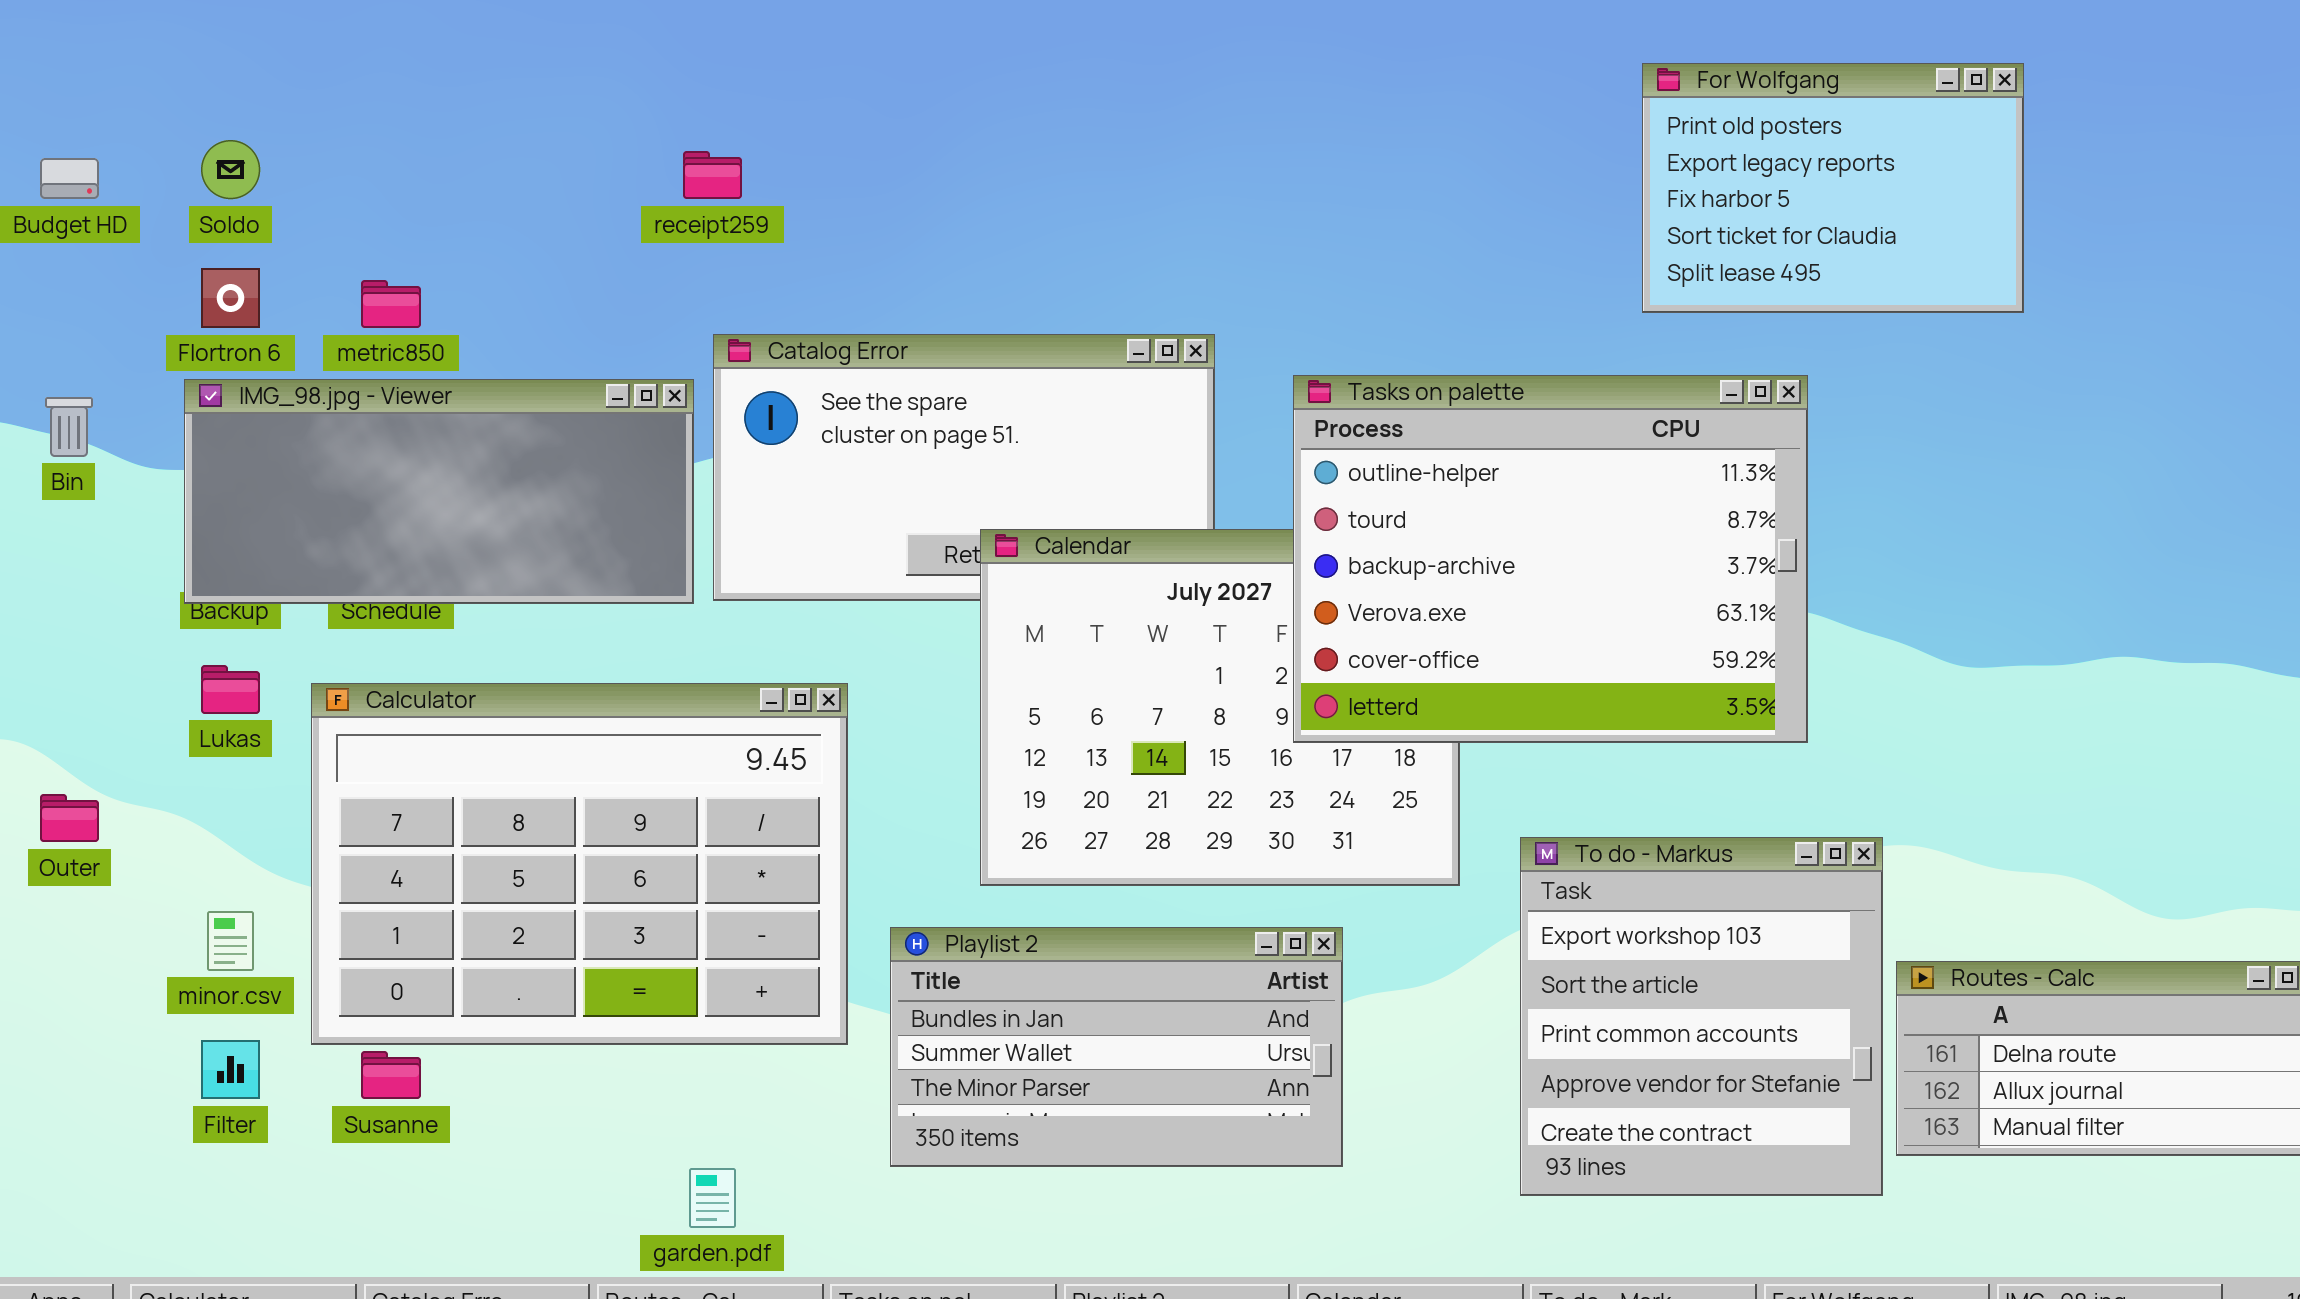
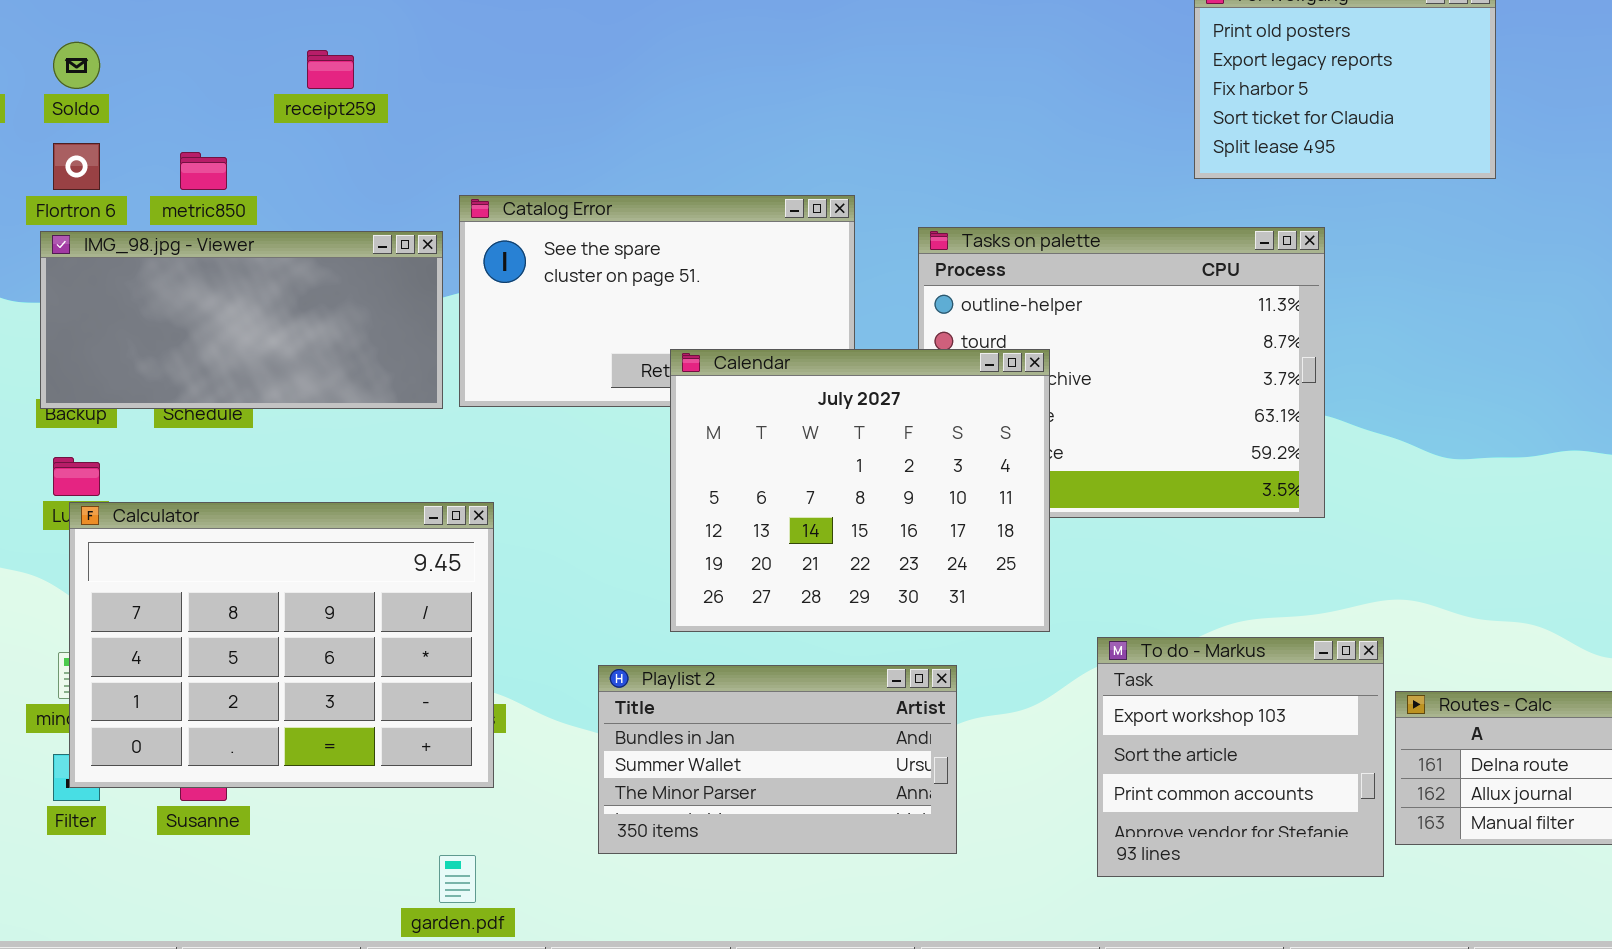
receipt259: [683,151,742,199] -> [307,50,354,89], moved
Calendar: [980,529,1460,886] -> [670,349,1050,632], raised
Calculator: [311,683,848,1045] -> [69,502,494,788], moved
To do - Markus: [1520,837,1883,1196] -> [1097,637,1384,877], resized

